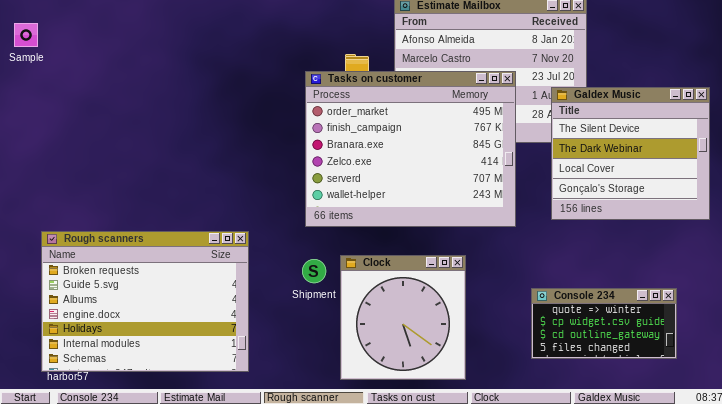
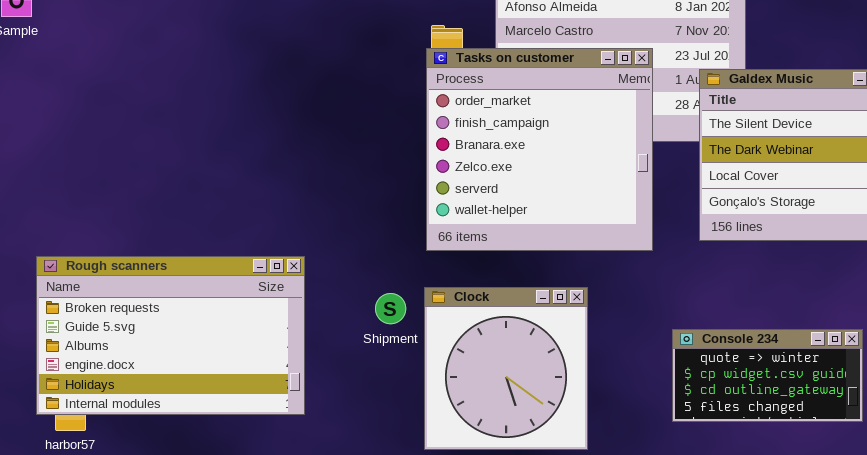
Tasks on customer: [305,71,516,227] -> [426,48,653,251], resized
Rough scanners: [41,231,249,372] -> [36,256,305,415], resized

